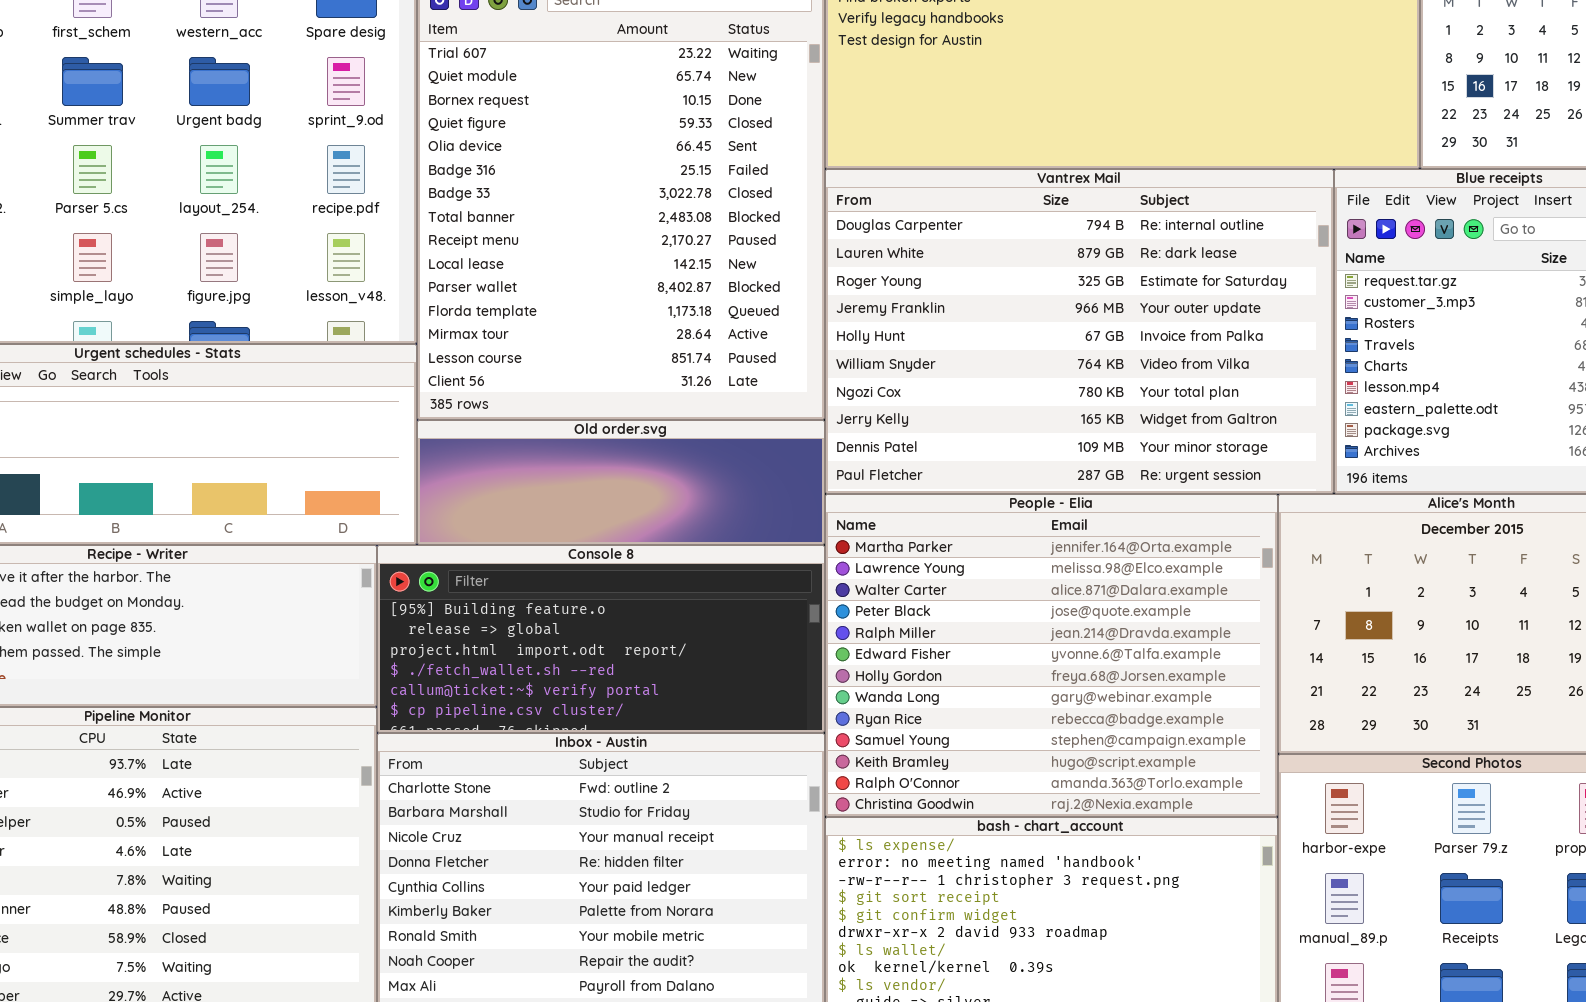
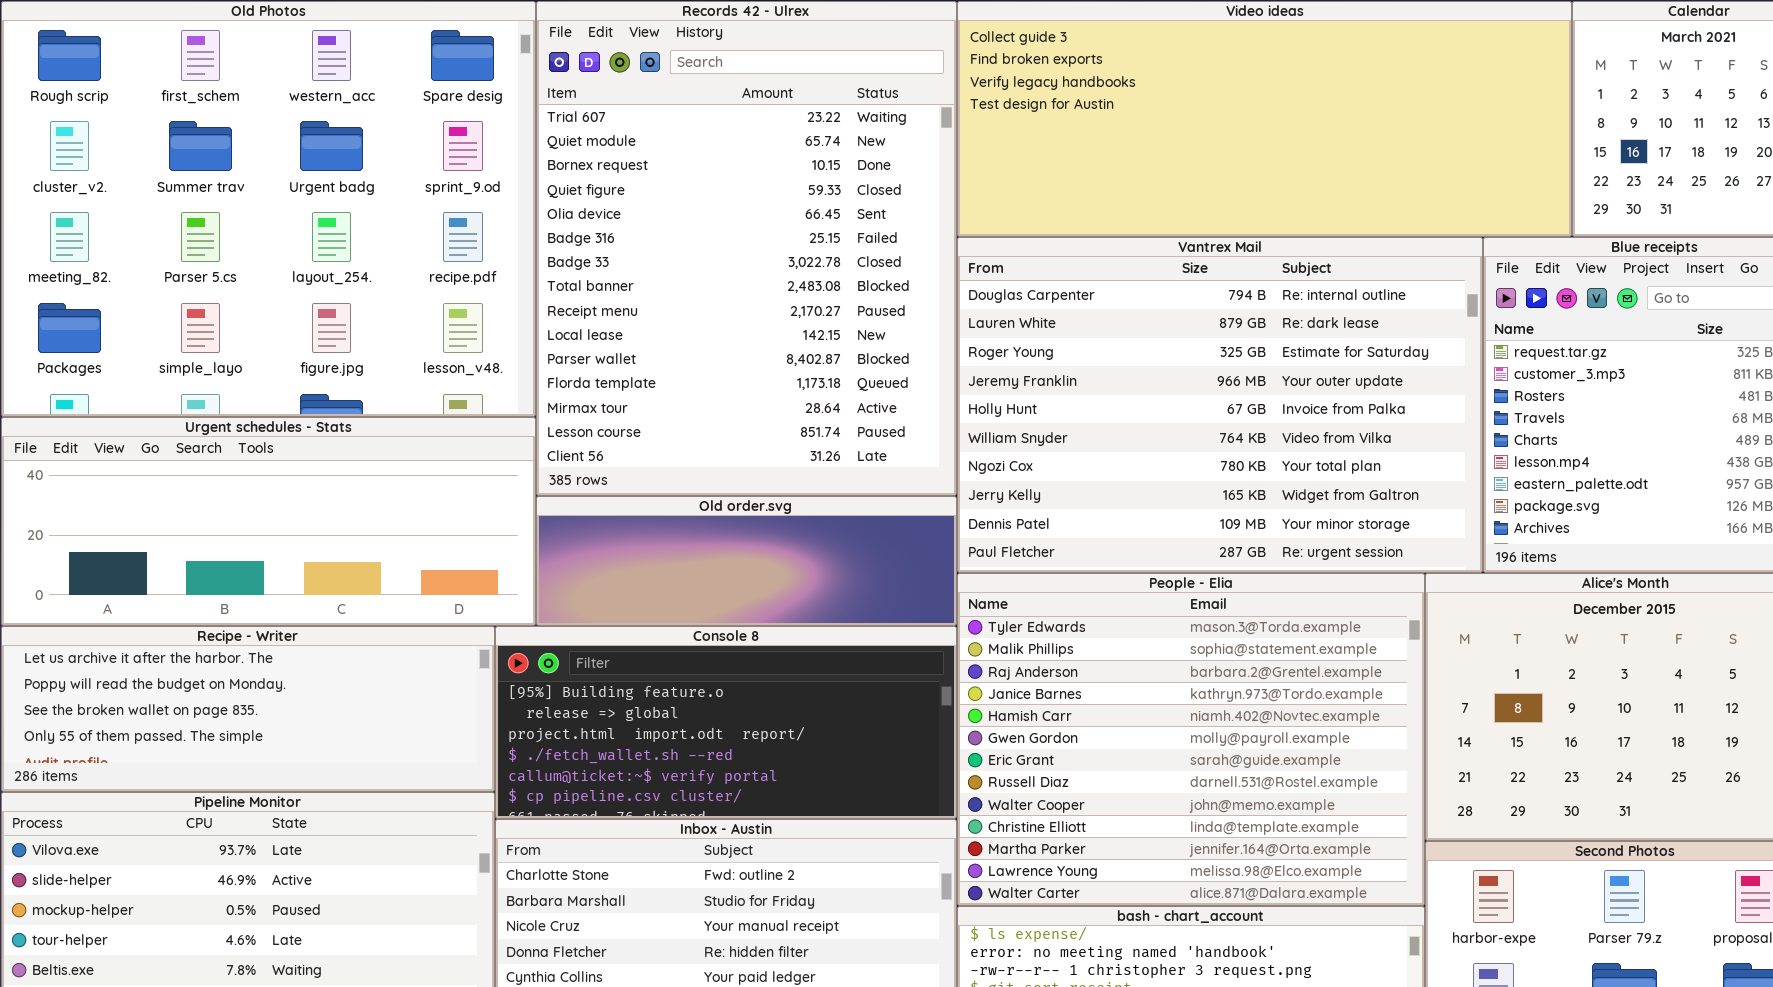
People - Elia: [825,494,1278,817] -> [957,573,1425,906], scrolled up 10 rows

